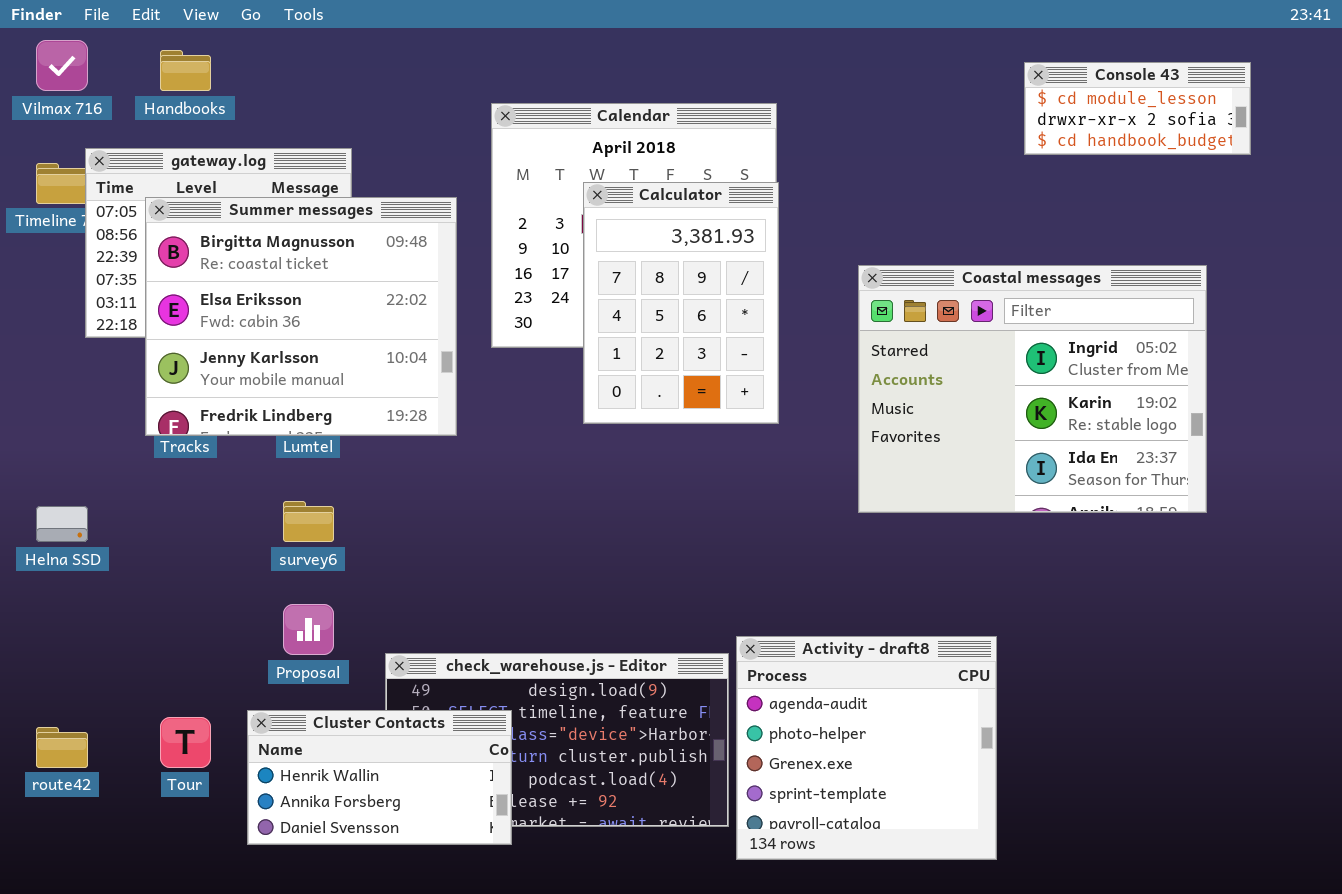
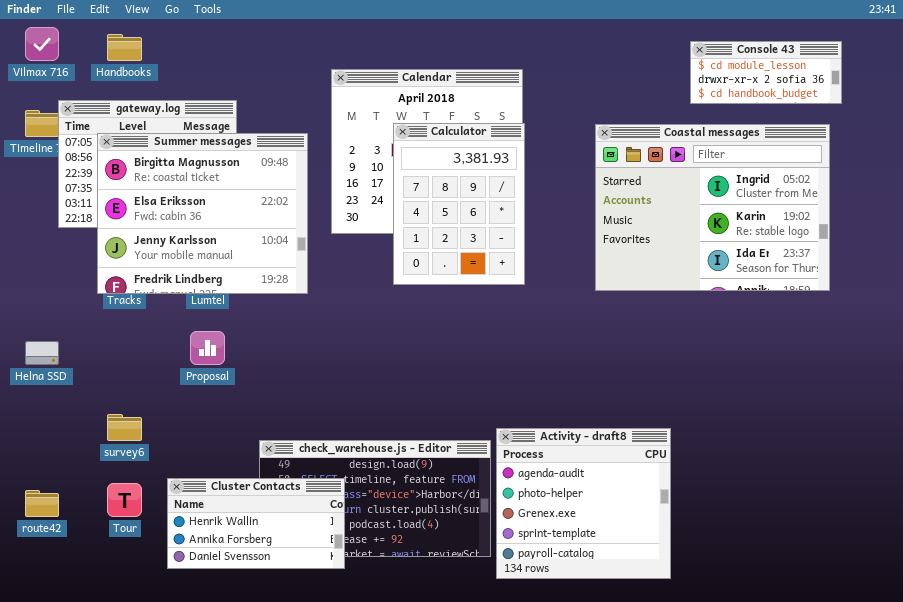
Coastal messages: [858,265,1207,513] -> [595,124,830,291], moved
survey6: [283,501,334,542] -> [107,414,142,441], moved
Proposal: [283,604,334,655] -> [190,331,225,365], moved

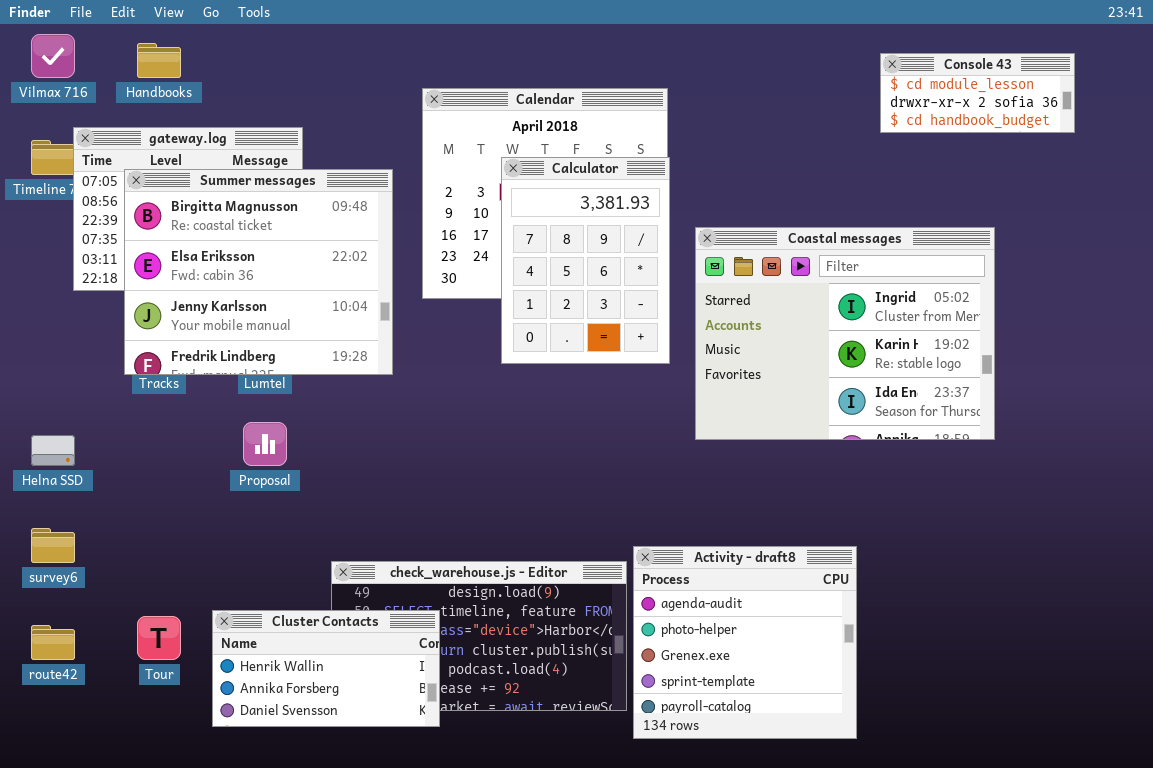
Coastal messages: [595,124,830,291] -> [695,227,995,440], moved
survey6: [107,414,142,441] -> [31,528,75,563], moved

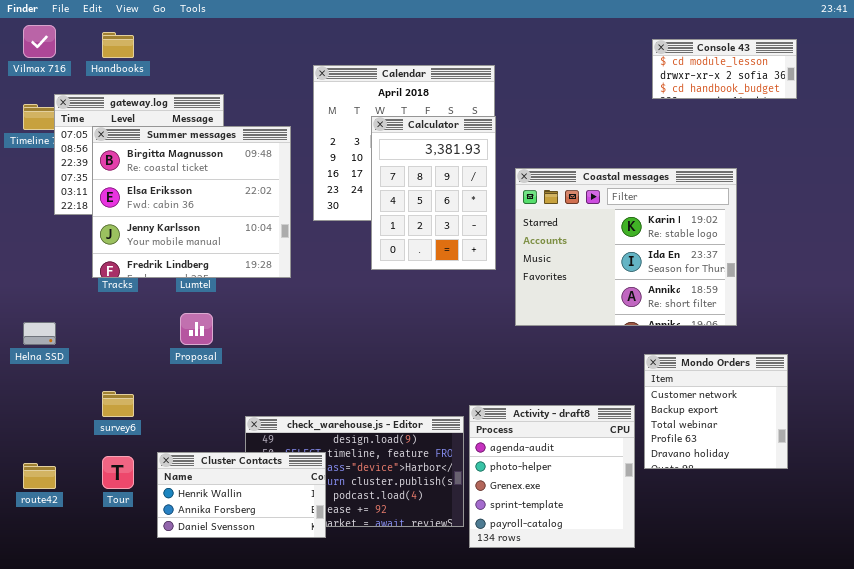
Coastal messages: [695,227,995,440] -> [515,168,737,326], scrolled down 1 row
Mondo Orders: none -> [644,354,788,469], opened
survey6: [31,528,75,563] -> [102,391,134,417], moved

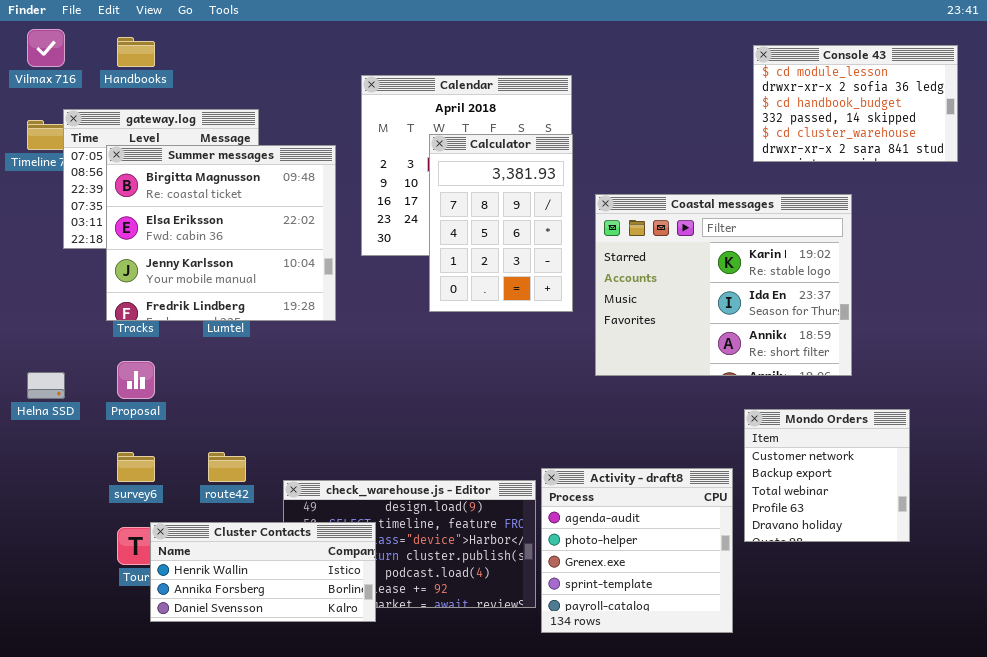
Console 43: [652,39,797,99] -> [753,45,958,162], resized
Proposal: [180,313,213,345] -> [117,361,155,399], moved
Cluster Contacts: [157,452,326,538] -> [150,522,376,622], resized
route42: [23,463,56,489] -> [208,452,246,482], moved

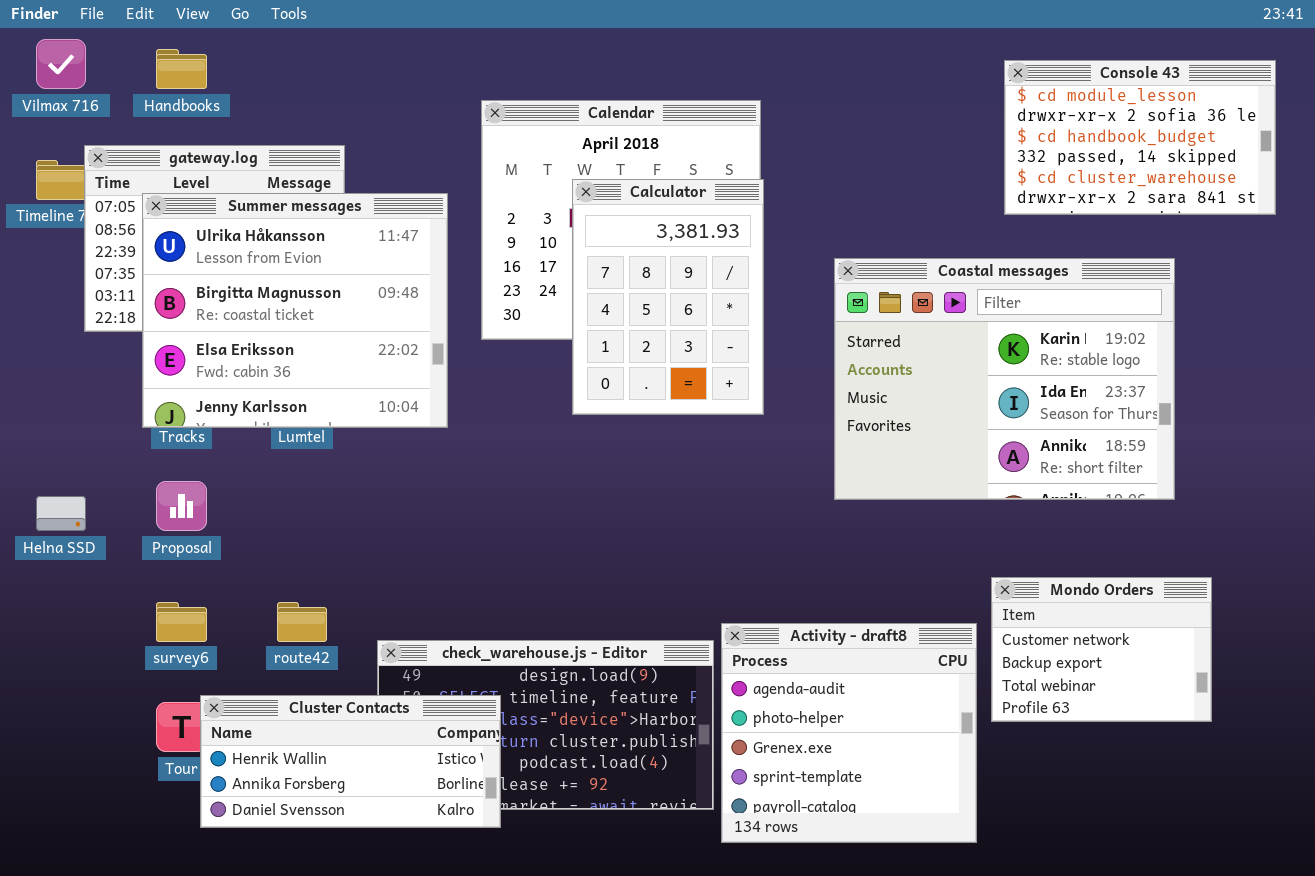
Summer messages: [106,145,336,321] -> [142,193,448,428], scrolled up 1 row
Coastal messages: [595,194,852,376] -> [834,258,1175,500], moved
Mondo Orders: [744,409,910,542] -> [991,577,1212,722], resized

